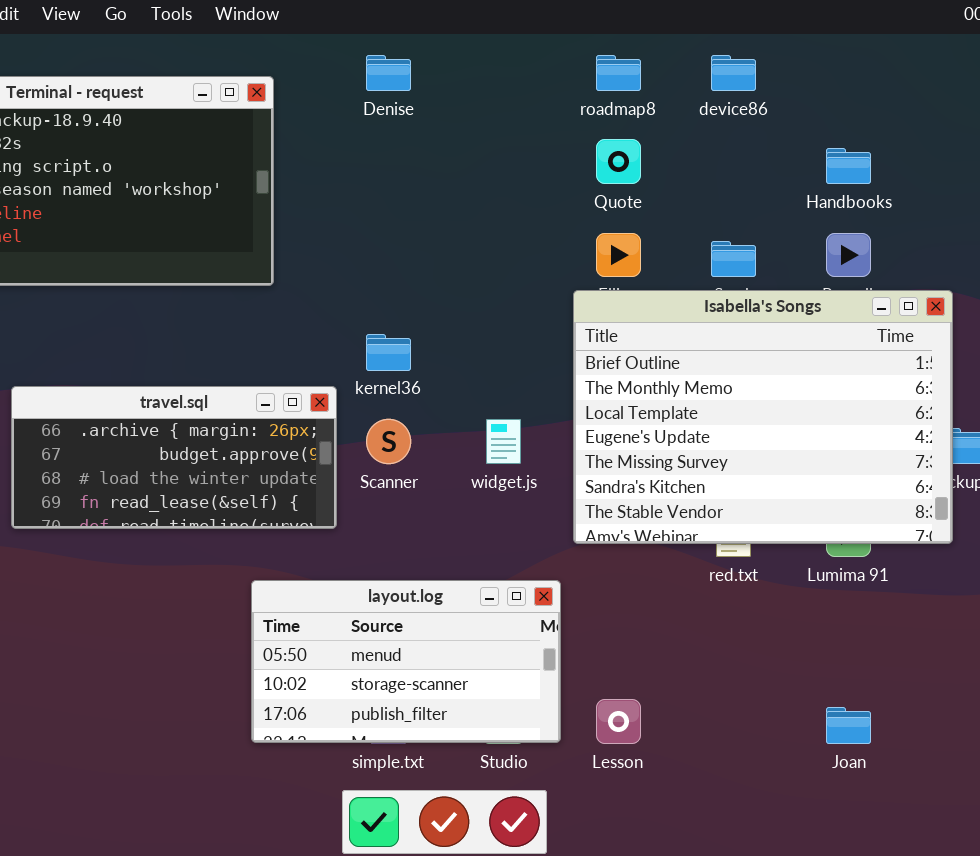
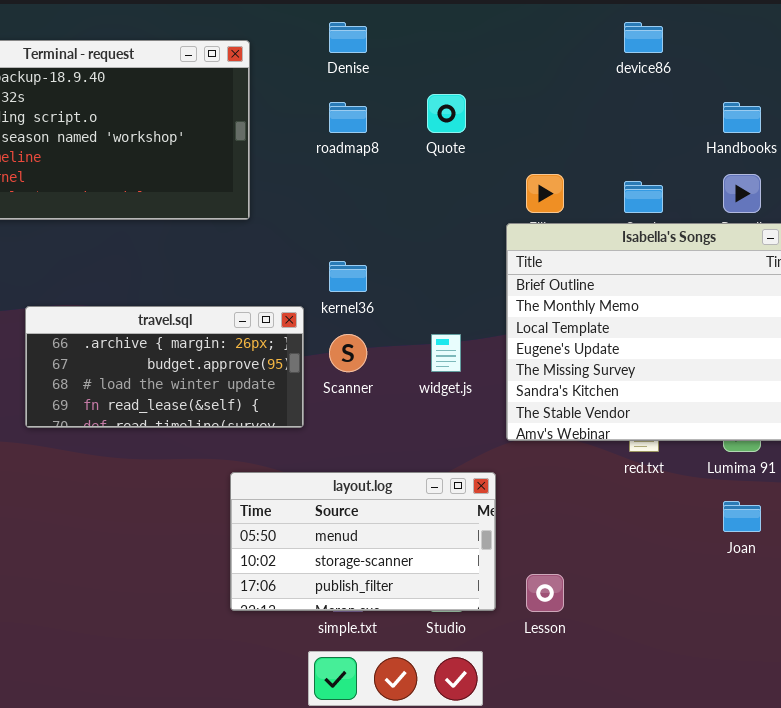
roadmap8: [596,55,641,91] -> [329,102,367,133], moved
Quote: [596,139,641,184] -> [427,94,466,133], moved
Joan: [826,707,871,744] -> [723,501,761,532], moved

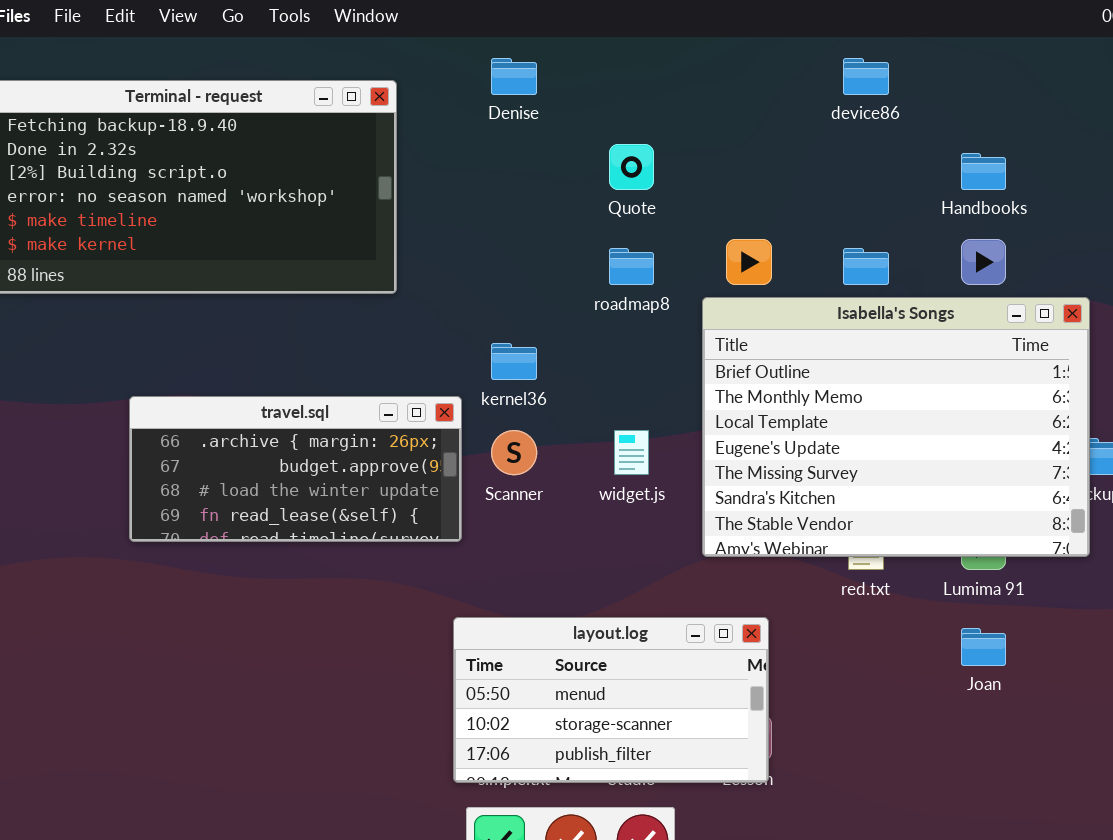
roadmap8: [329,102,367,133] -> [609,248,654,285], moved
layout.log: [230,472,496,611] -> [453,617,769,783], moved

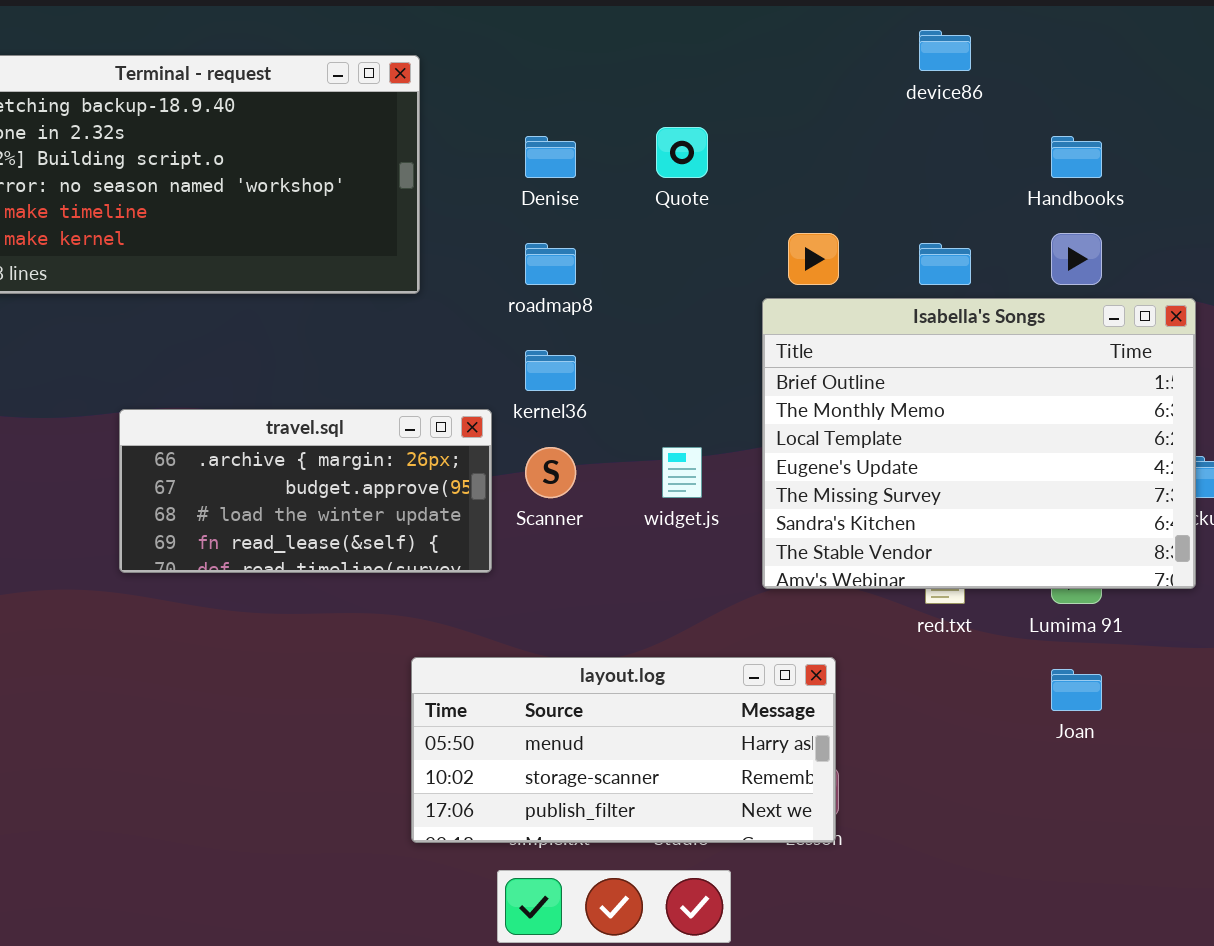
Denise: [491,58,537,95] -> [525,136,576,178], moved
roadmap8: [609,248,654,285] -> [525,243,576,285], moved
layout.log: [453,617,769,783] -> [411,657,836,843], resized

